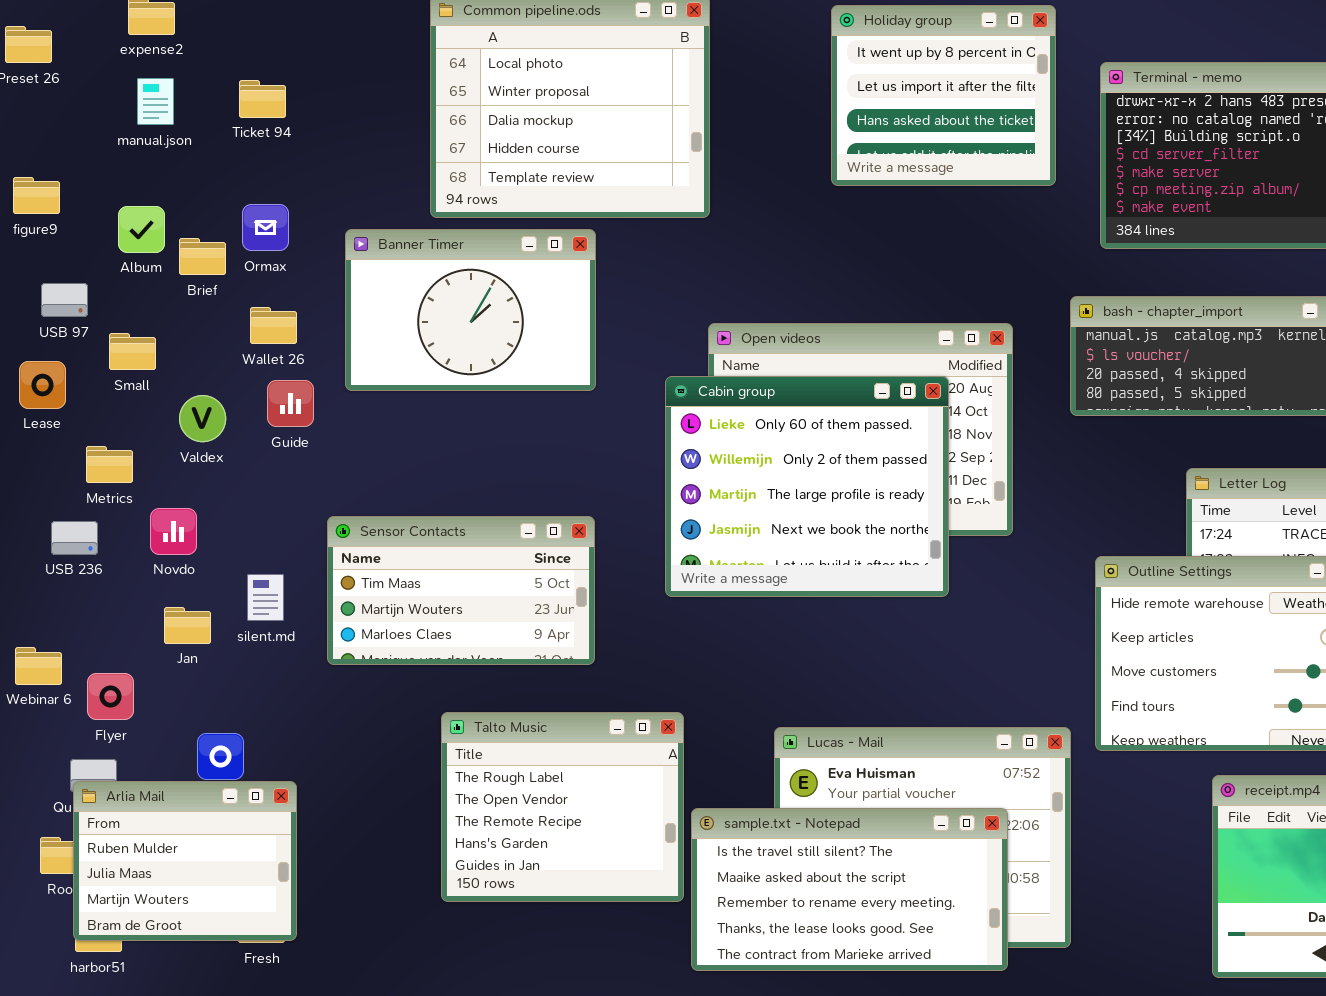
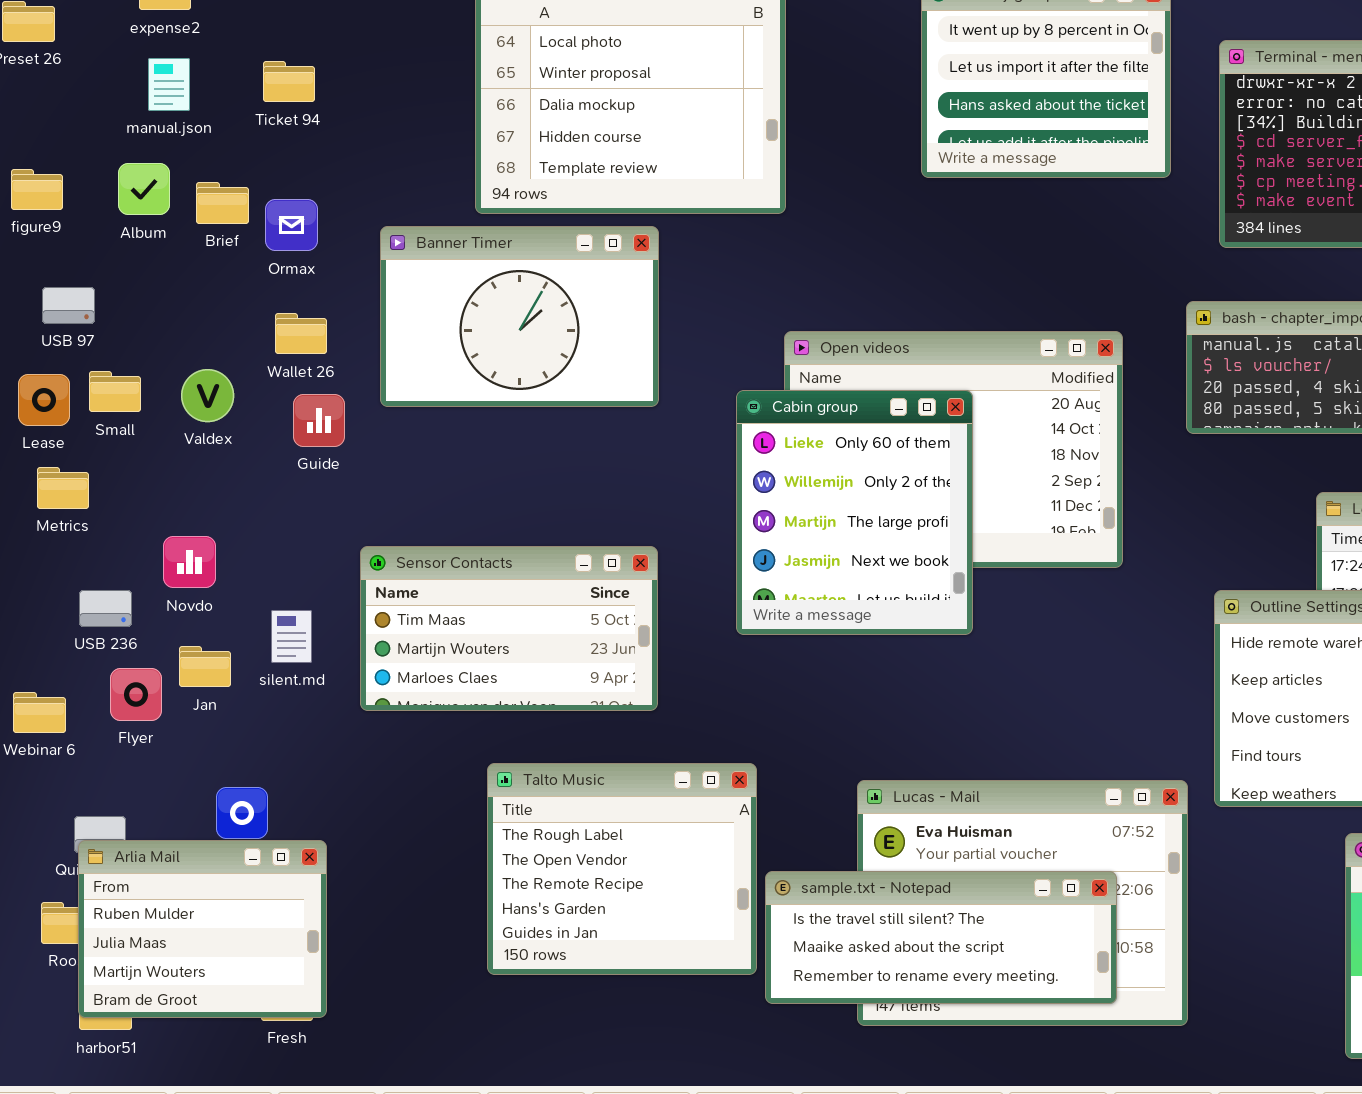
Album: [118,206,165,253] -> [118,163,170,215], moved
Brief: [179,238,226,275] -> [196,182,249,224], moved
Small: [109,333,156,370] -> [89,371,141,412], moved
Cabin group: [665,376,949,597] -> [736,390,973,635], resized
Valdex: [179,395,226,442] -> [181,369,234,422], moved
Metrics: [86,446,133,483] -> [37,467,89,509], moved
USB 236: [51,521,98,555] -> [79,590,132,627], moved
Flyer: [87,673,134,720] -> [110,668,162,721], moved
sample.txt - Notepad: [691,808,1008,971] -> [765,871,1117,1004], resized

